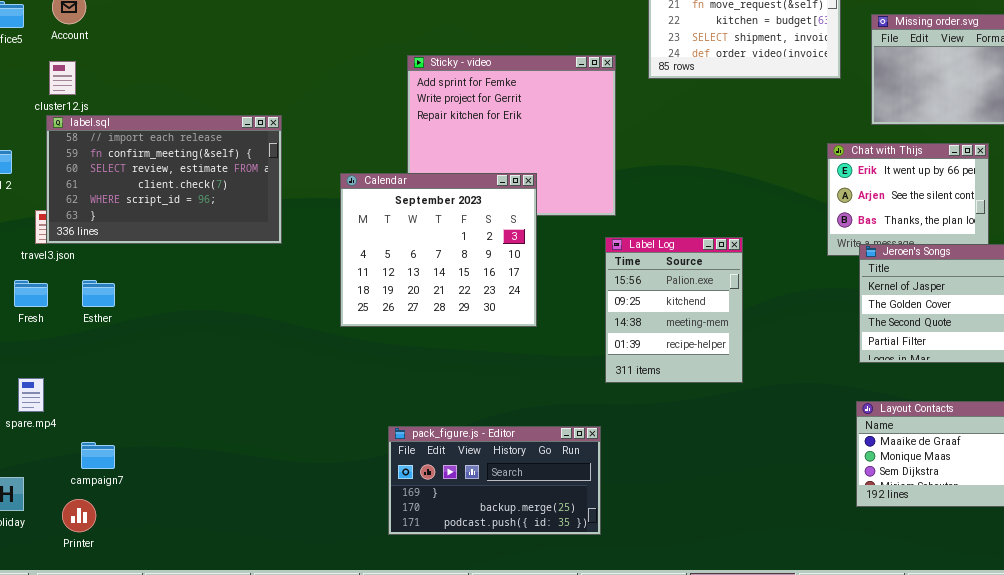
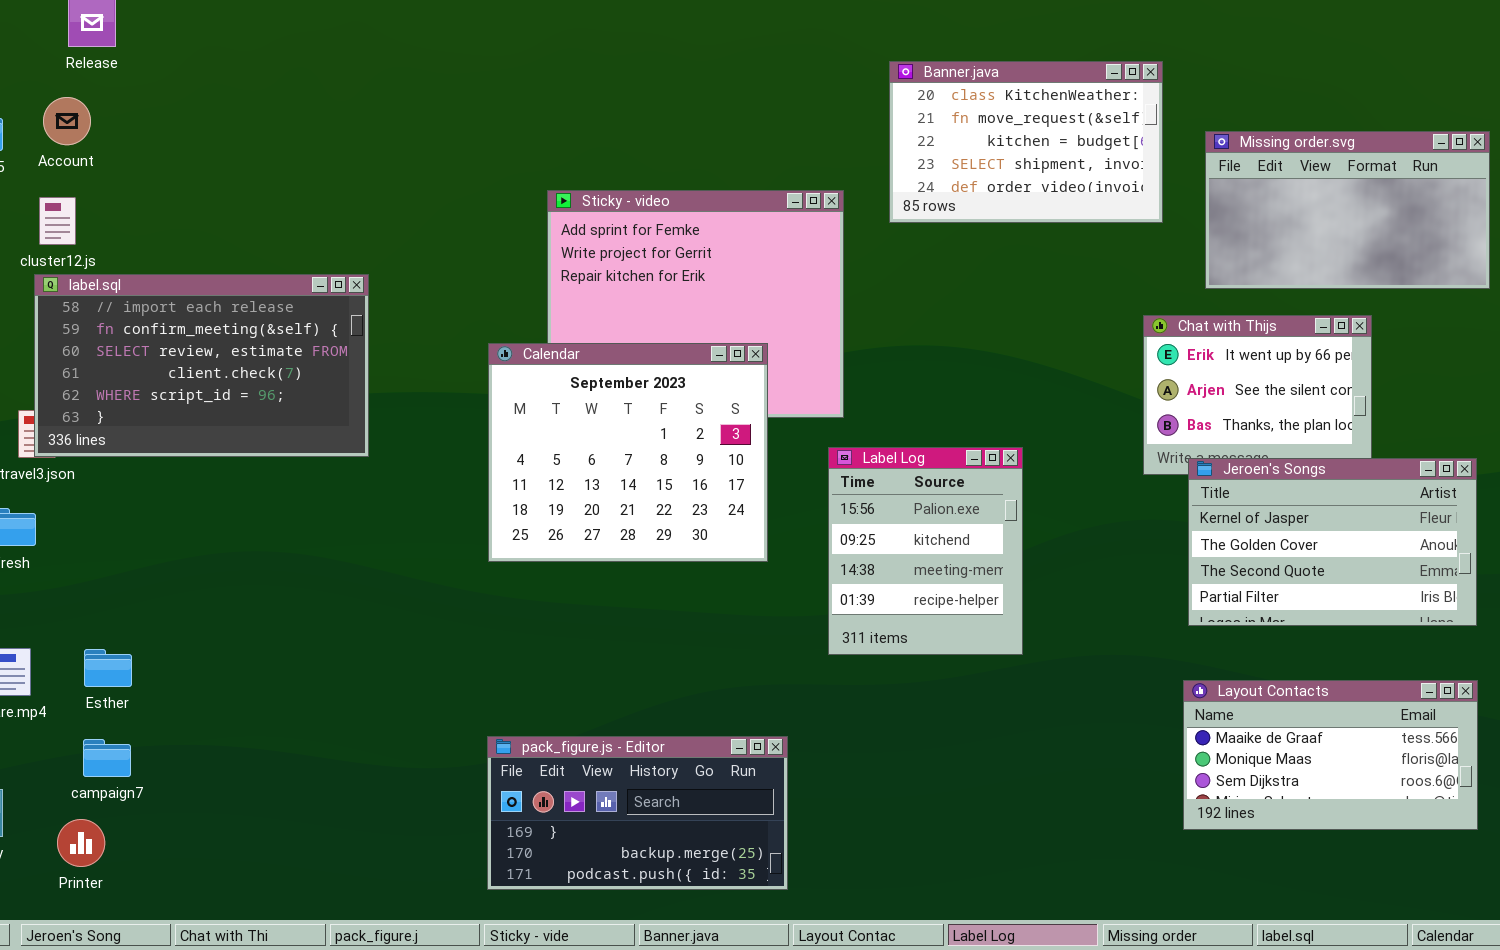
Calendar: [340,173,537,327] -> [488,343,768,562], moved
Esther: [82,280,115,307] -> [84,649,132,687], moved
pack_figure.js - Editor: [388,426,601,535] -> [487,736,788,890], moved

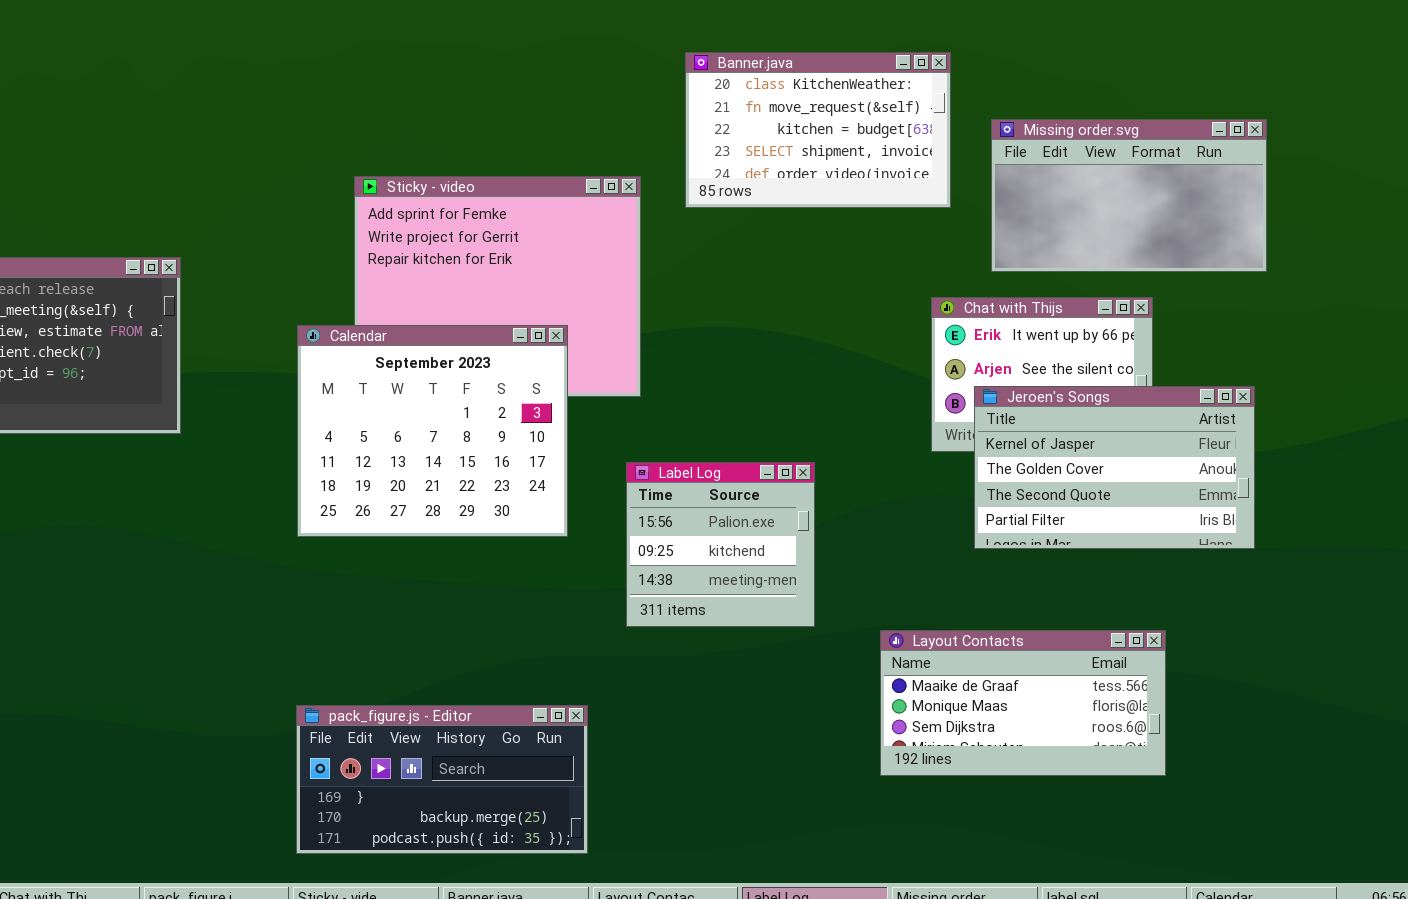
Label Log: [828,447,1023,655] -> [626,462,815,627], resized
Jeroen's Songs: [1188,458,1477,626] -> [974,386,1255,549], moved
Layout Contacts: [1183,680,1478,830] -> [880,630,1166,776], moved

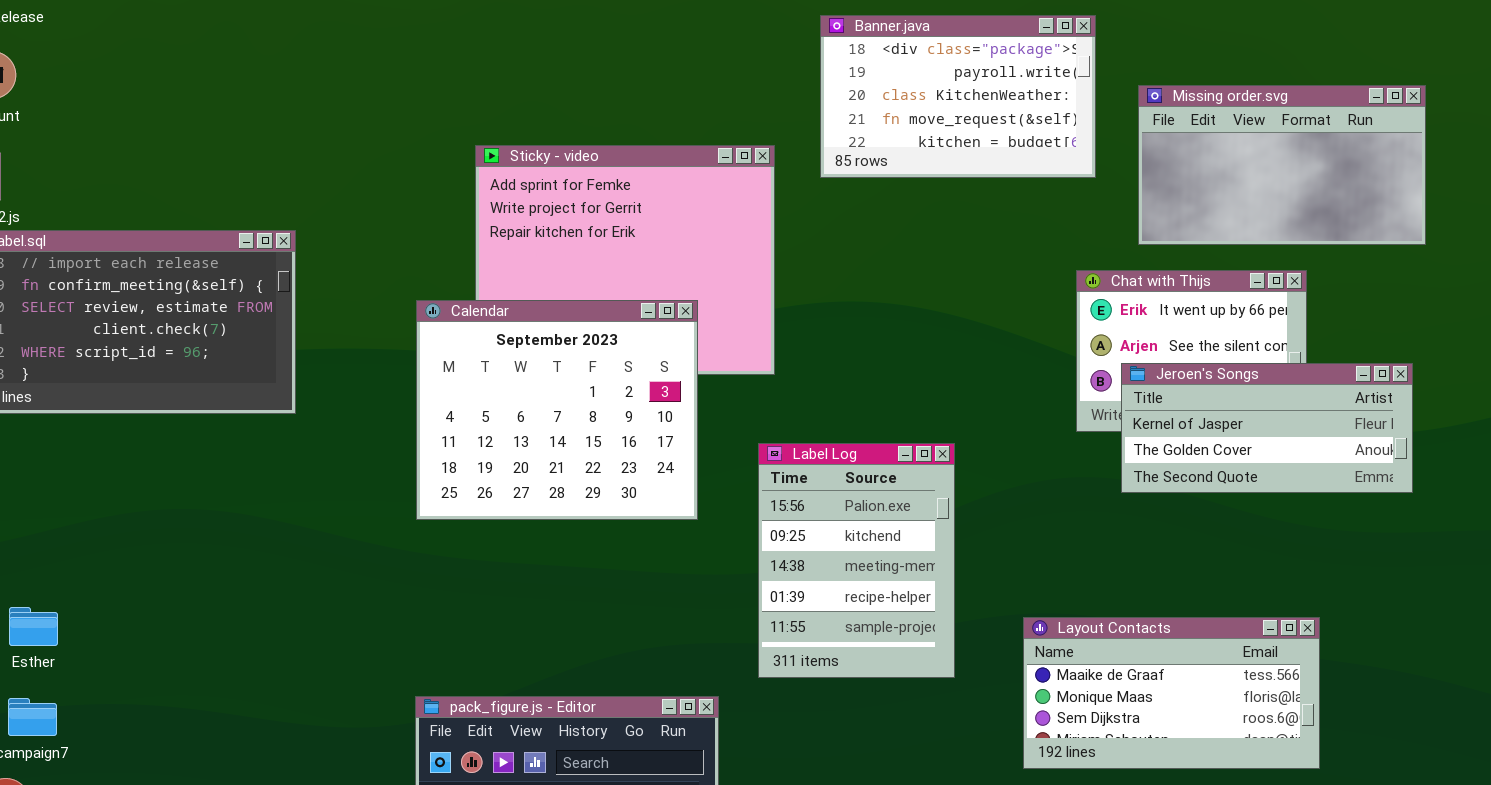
Banner.java: [685,52,951,208] -> [820,15,1096,178], scrolled up 2 rows
Jeroen's Songs: [974,386,1255,549] -> [1121,363,1413,493], resized
Label Log: [626,462,815,627] -> [758,443,955,678], resized

